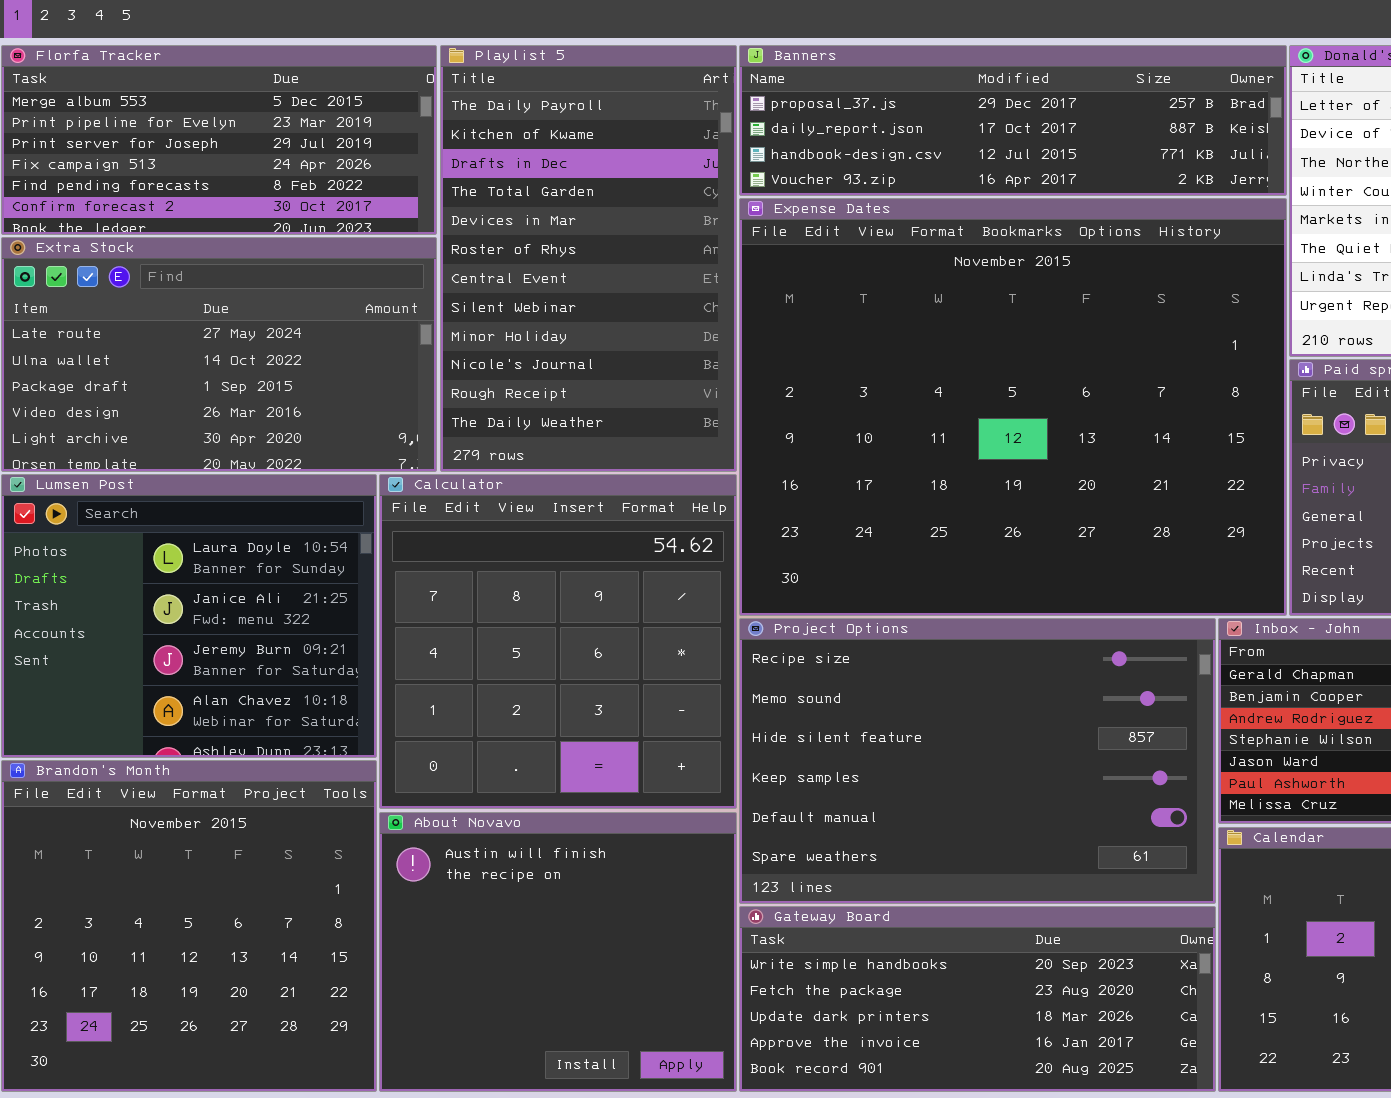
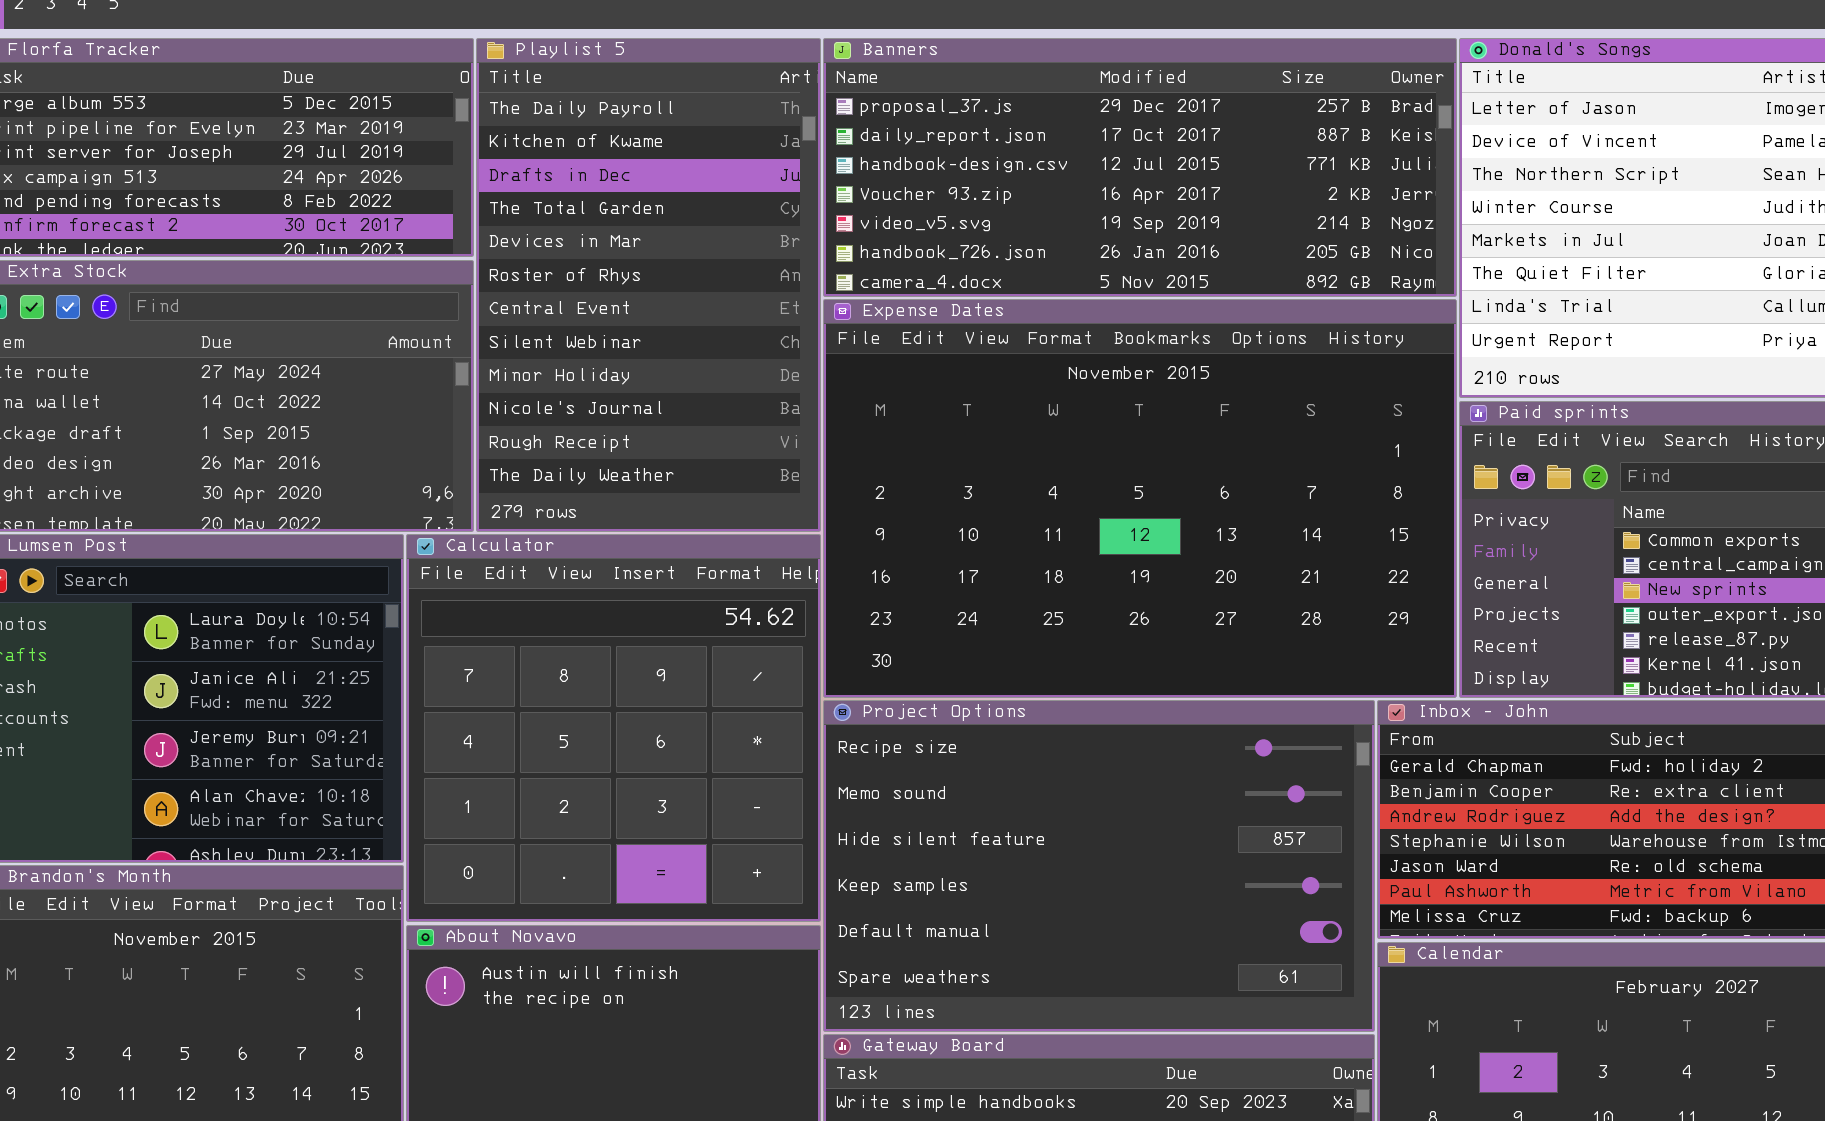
Banners: [739,45,1287,196] -> [823,38,1457,297], resized
Expense Dates: [739,198,1287,616] -> [823,299,1457,698], resized

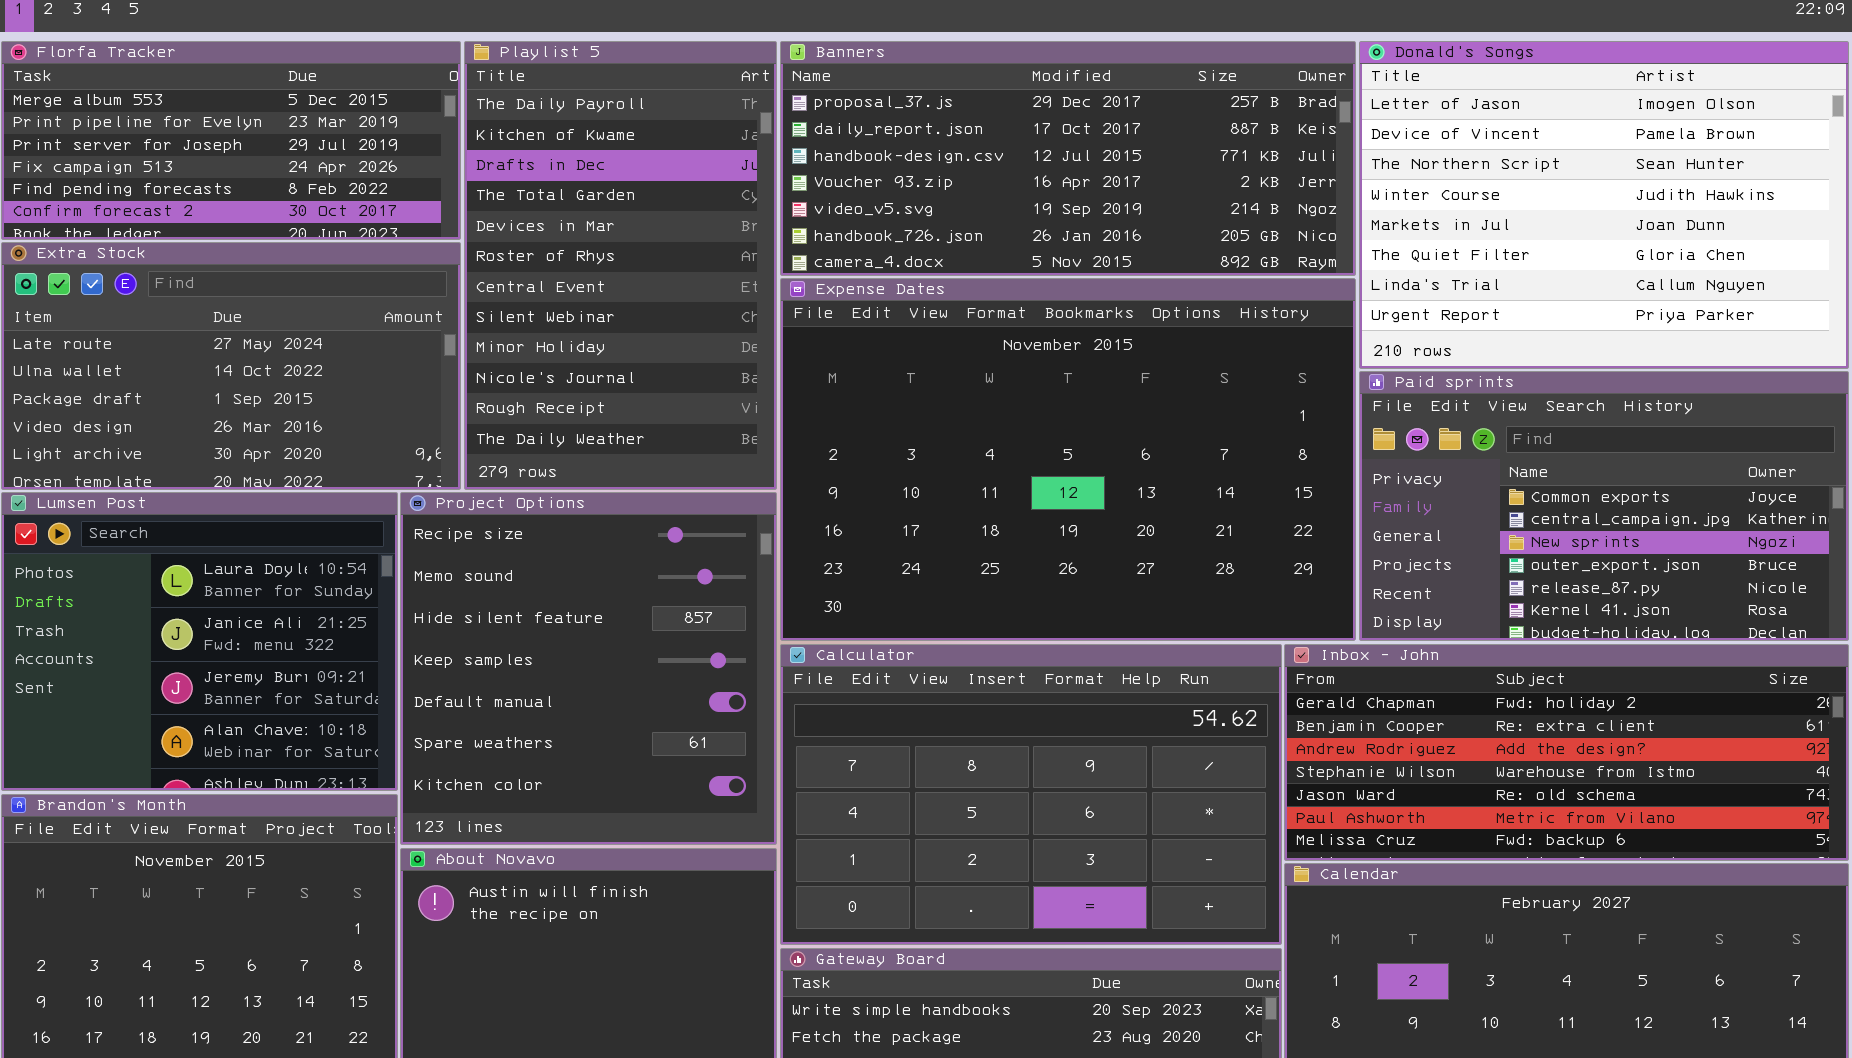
Calculator: [406,534,821,922] -> [780,644,1282,945], moved, resized
Project Options: [823,700,1375,1032] -> [400,492,777,845], moved, resized

